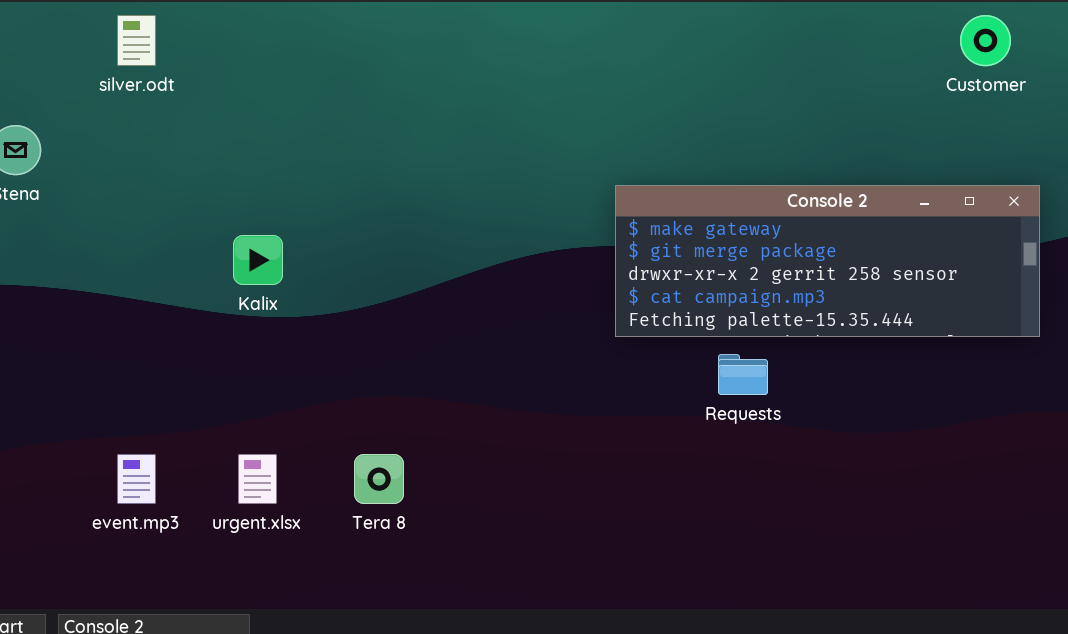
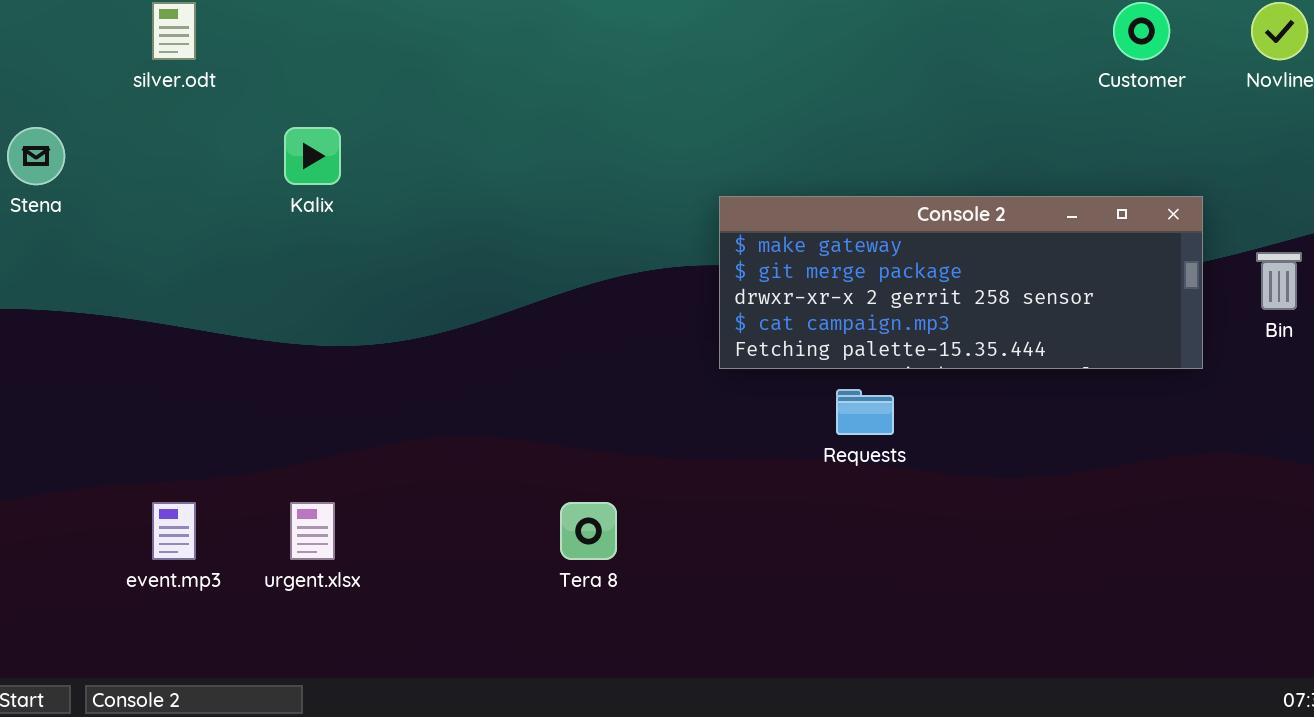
Kalix: [233,235,283,285] -> [284,127,341,185], moved
Tera 8: [354,454,404,504] -> [560,502,617,560], moved

